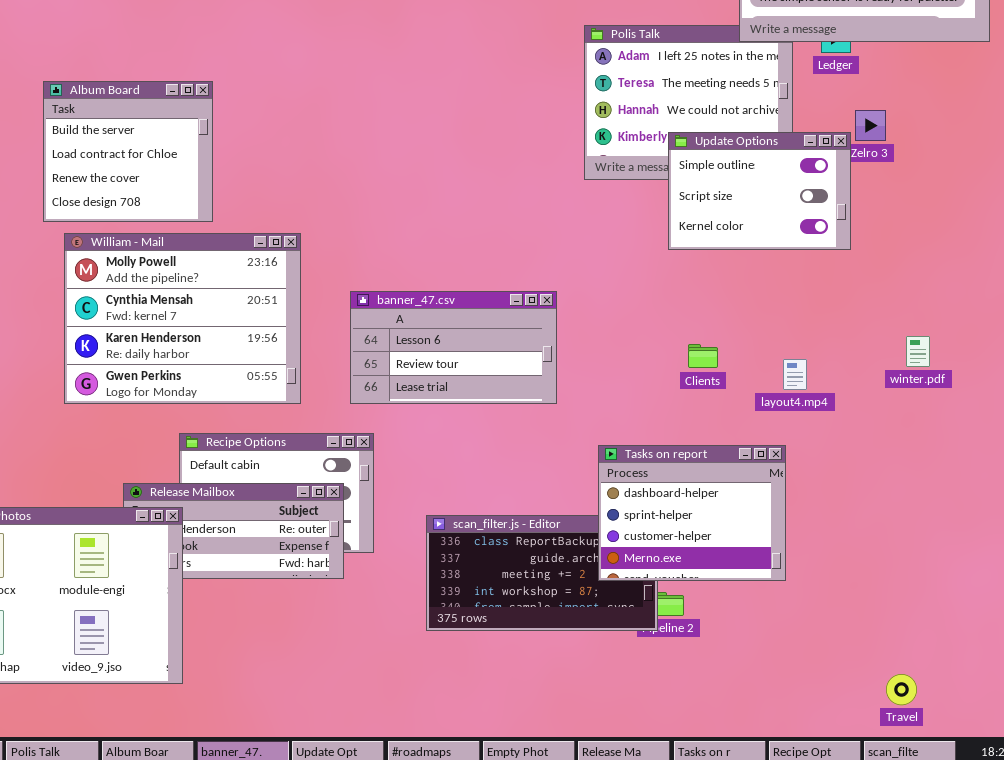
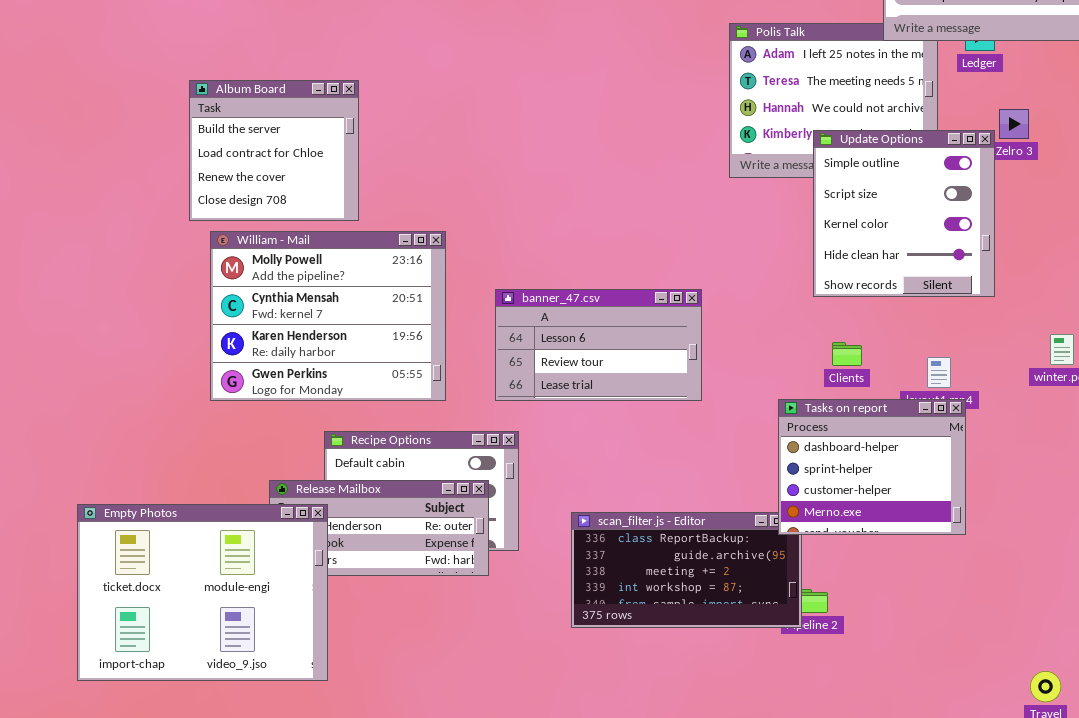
Update Options: [668,132,851,250] -> [813,130,995,297], resized
Tasks on report: [598,445,786,581] -> [778,399,966,535], moved

